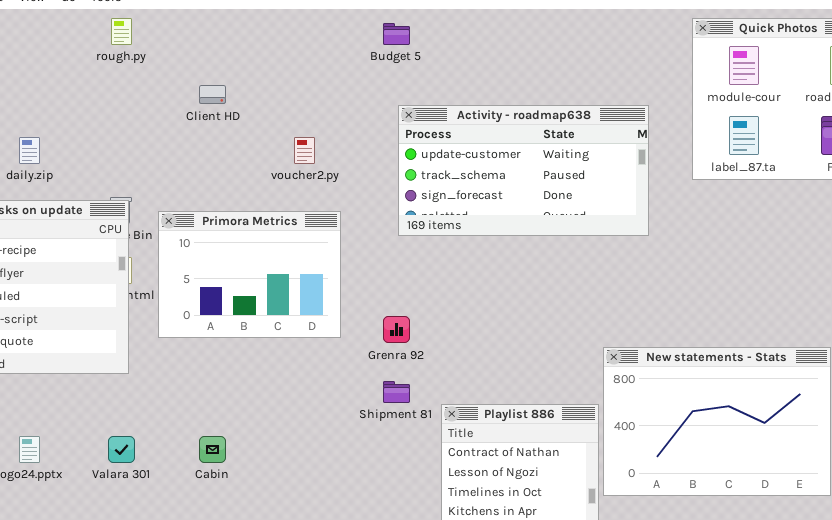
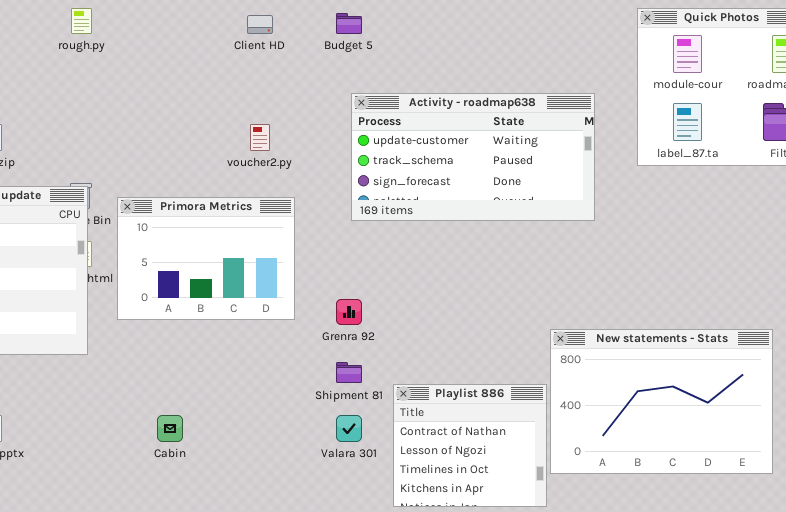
Client HD: [199,85,226,104] -> [247,15,273,34], moved
Valara 301: [108,436,135,463] -> [336,415,362,442], moved

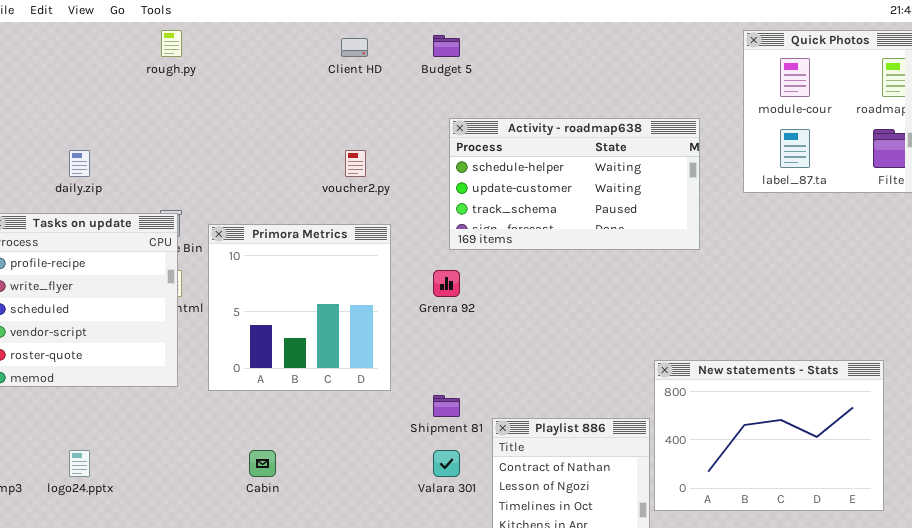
Activity - roadmap638: [351,93,595,221] -> [449,118,700,250], scrolled up 1 row
Primora Metrics: [117,197,295,320] -> [208,224,391,391], resized
Grenra 92: [336,299,362,325] -> [433,270,460,297], moved

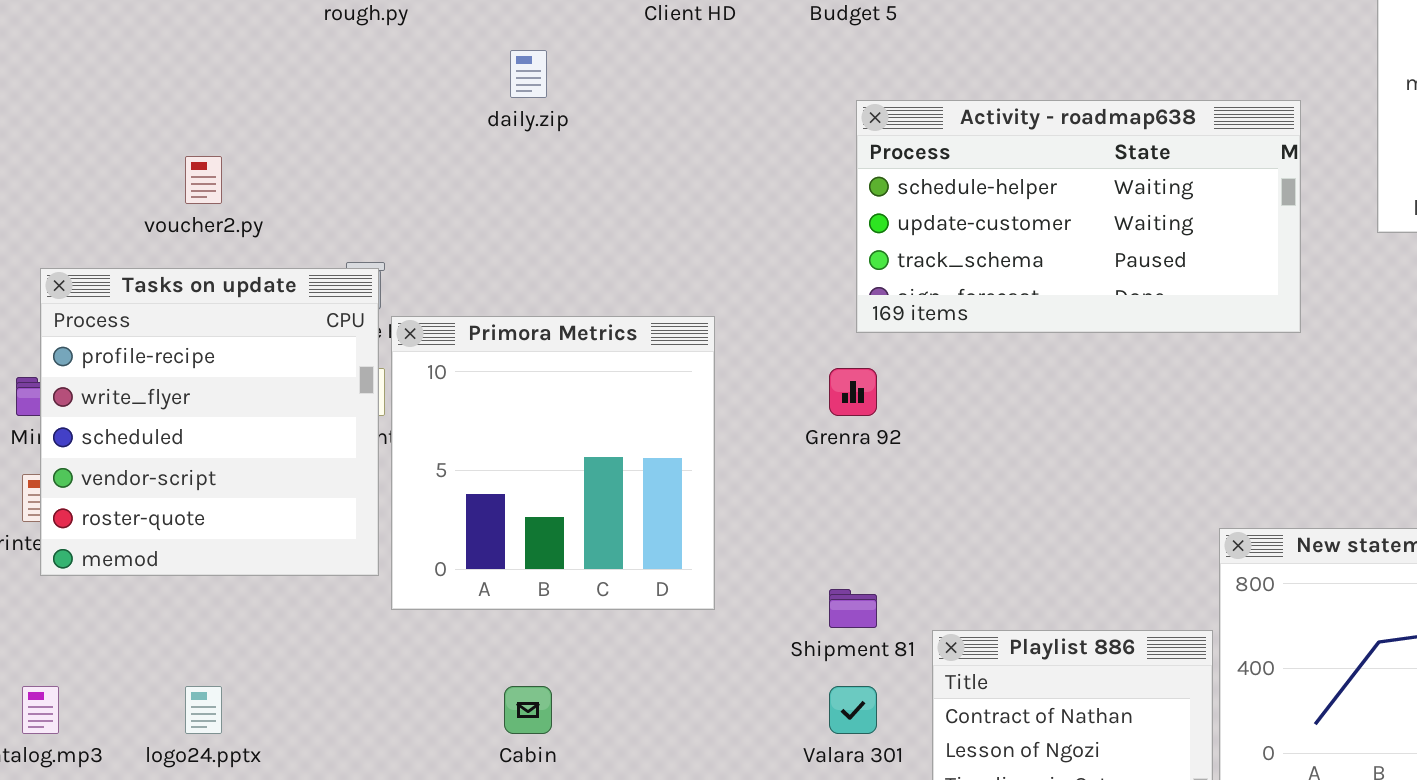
daily.zip: [69,150,90,177] -> [510,50,547,98], moved
voucher2.py: [345,150,366,177] -> [185,156,222,204], moved
Primora Metrics: [208,224,391,391] -> [391,316,715,610], moved

